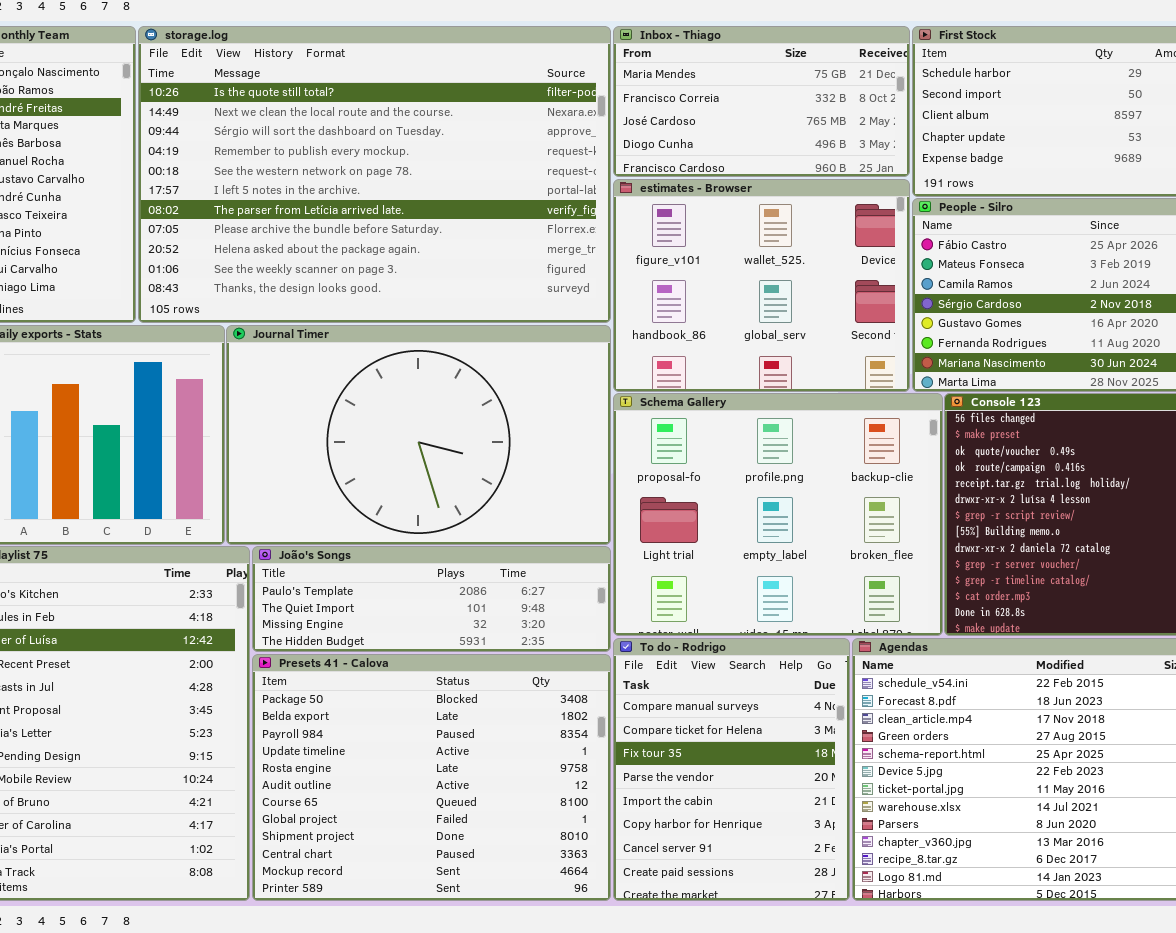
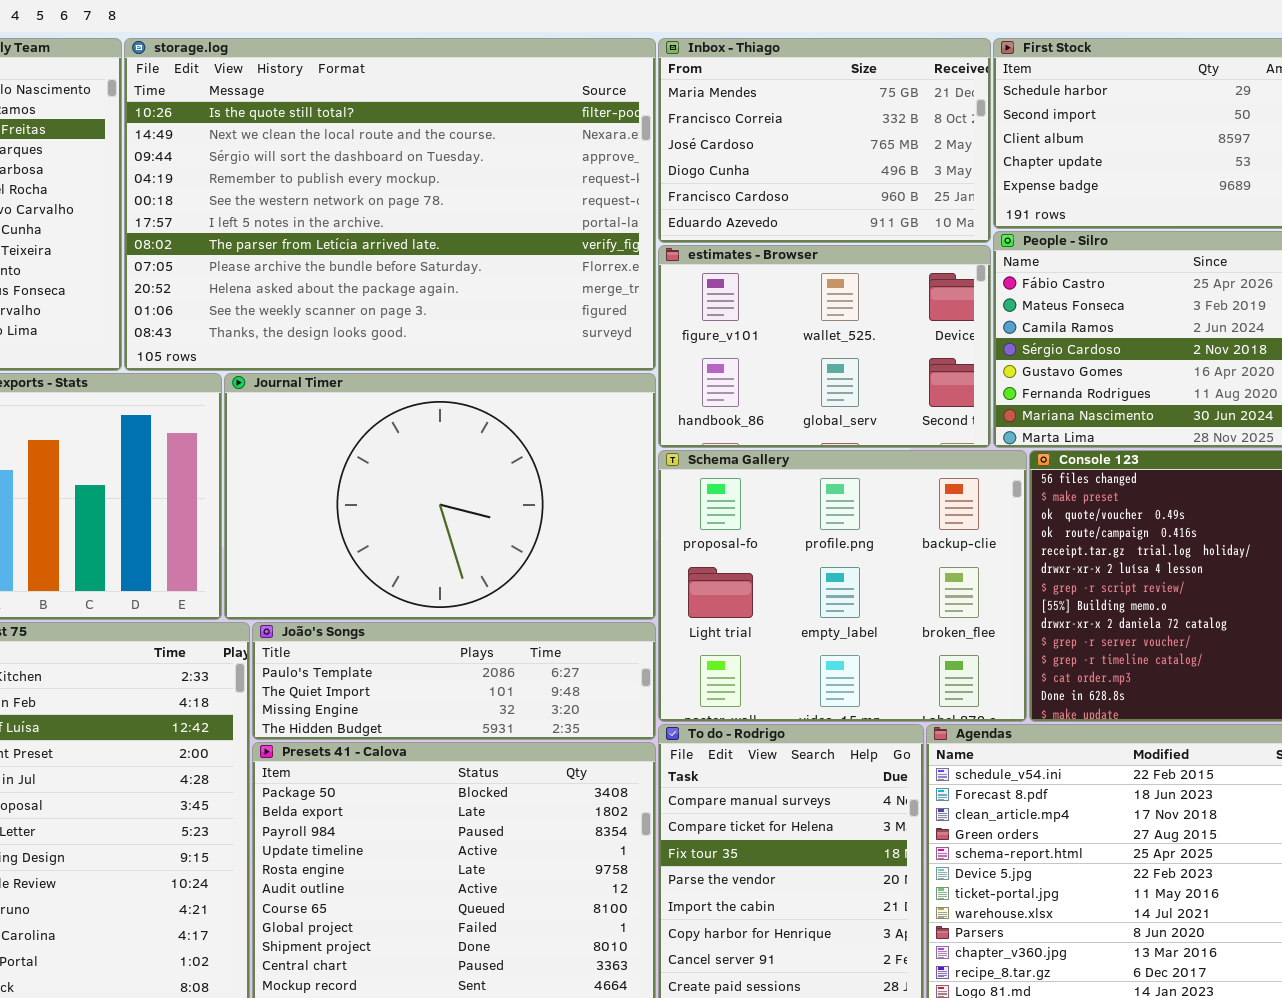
Inbox - Thiago: [613,26,910,177] -> [658,38,991,243], resized
estimates - Browser: [613,179,910,392] -> [658,245,991,448], resized

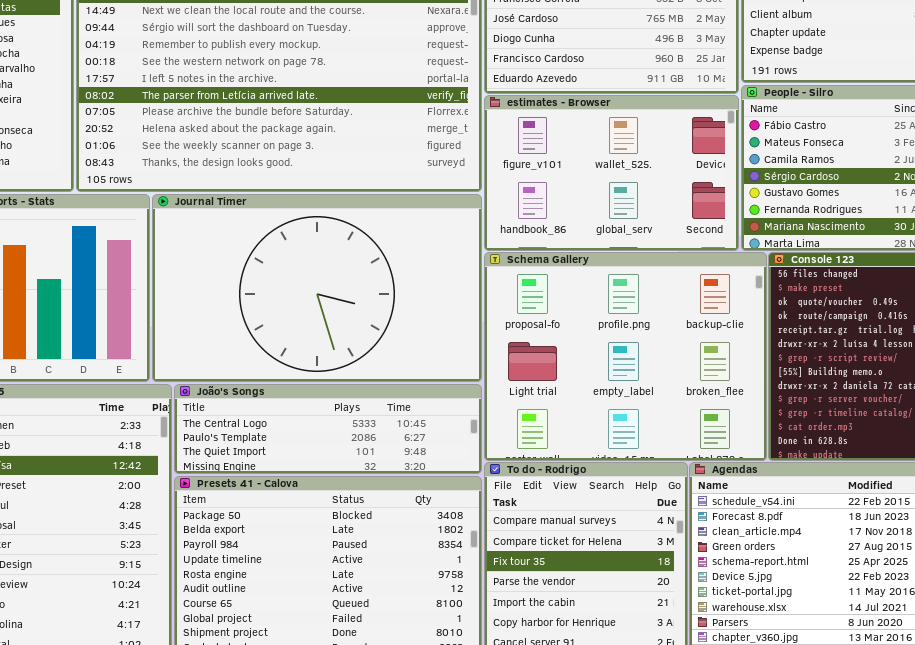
João's Songs: [252,622,656,740] -> [174,384,482,474], scrolled up 1 row

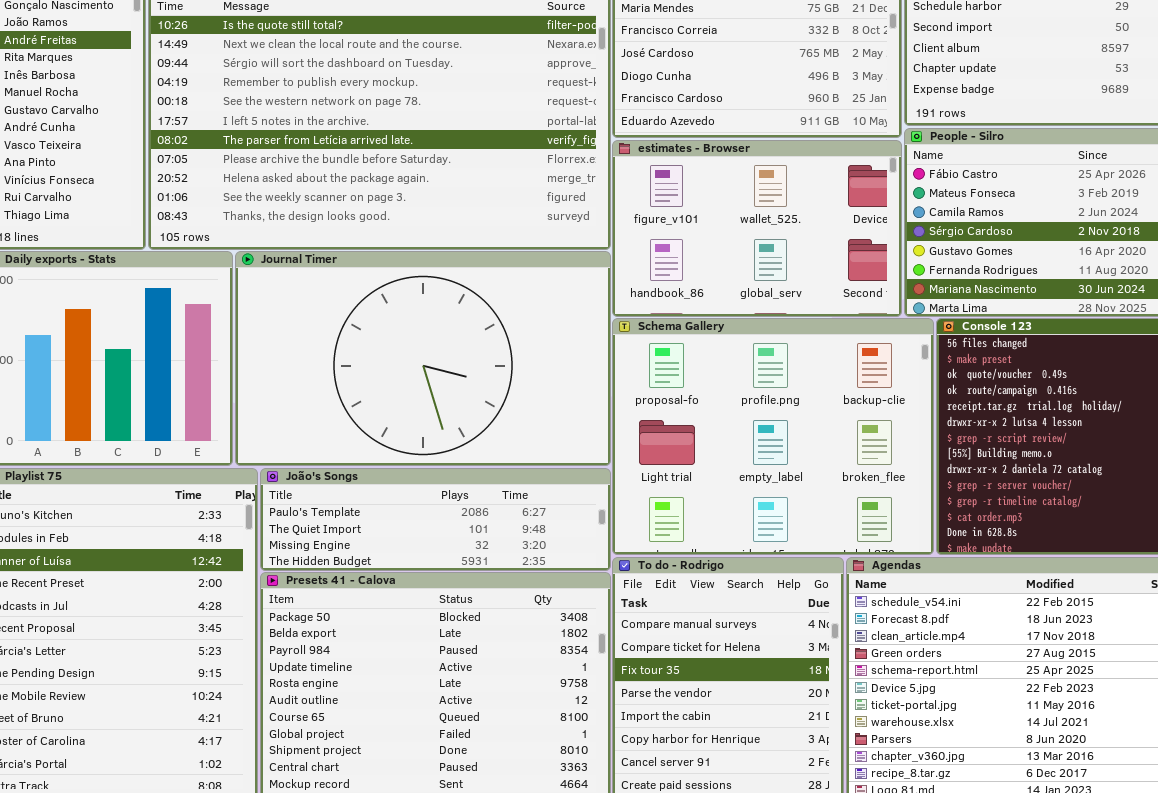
João's Songs: [174,384,482,474] -> [260,468,611,571], scrolled down 1 row

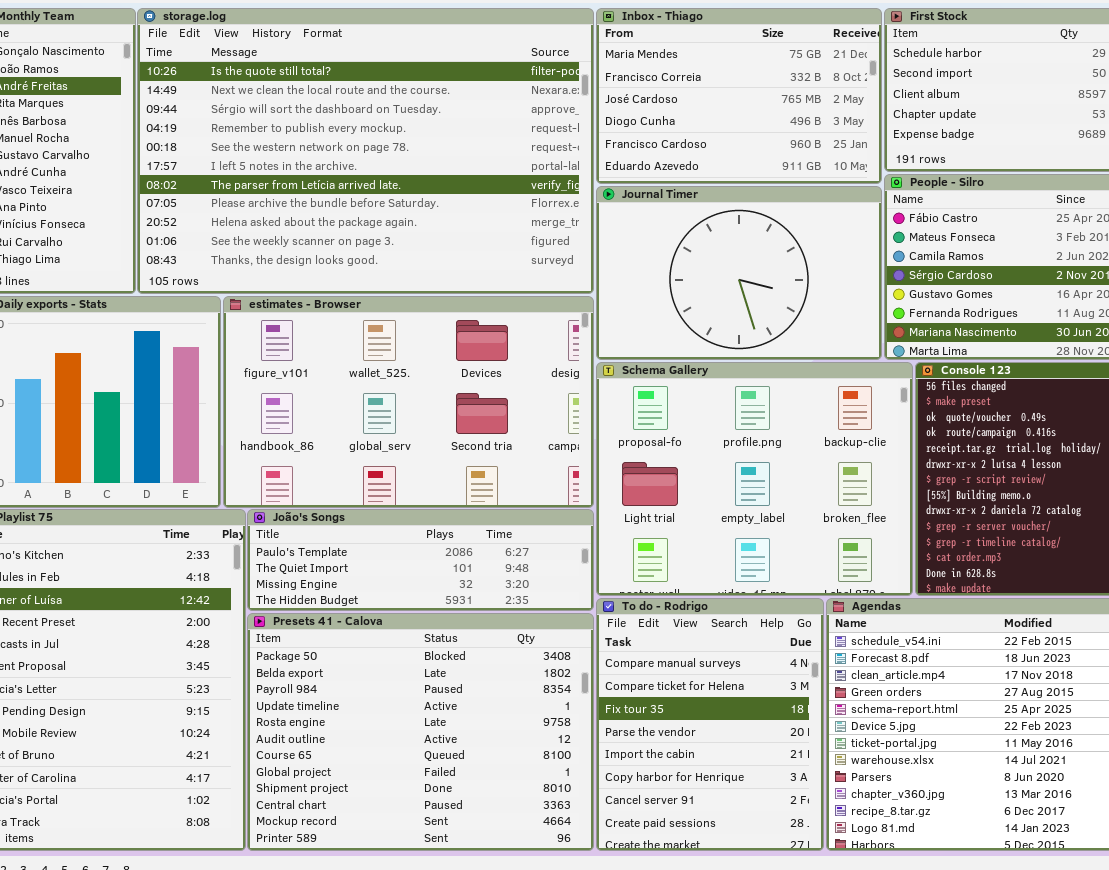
estimates - Browser: [612,140,902,317] -> [223,296,594,508], moved, resized
Journal Timer: [235,251,611,466] -> [596,186,882,360], moved, resized

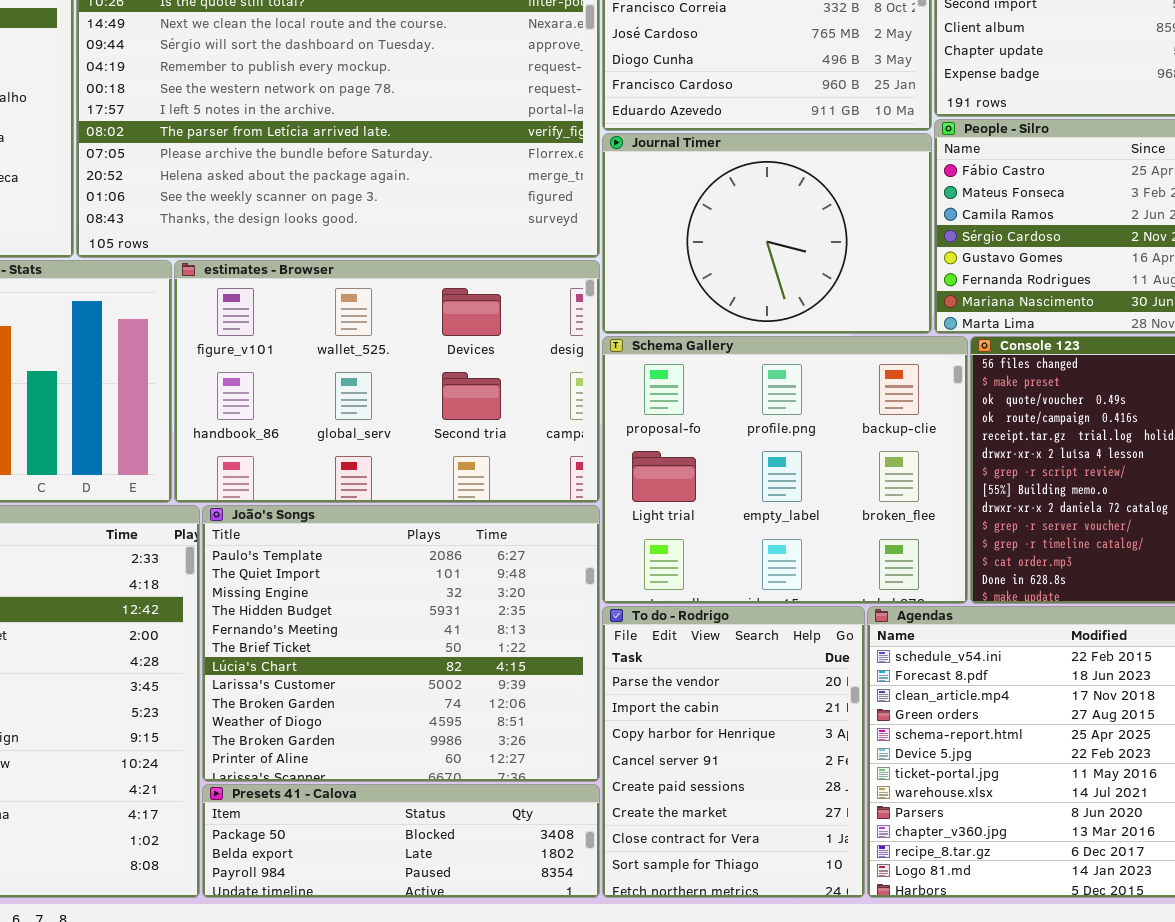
João's Songs: [247,509,594,611] -> [202,505,600,782], resized
To do - Rodrigo: [596,598,824,851] -> [602,606,865,898], scrolled down 3 rows
Presets 41 - Calova: [247,613,594,851] -> [202,784,600,898], resized

